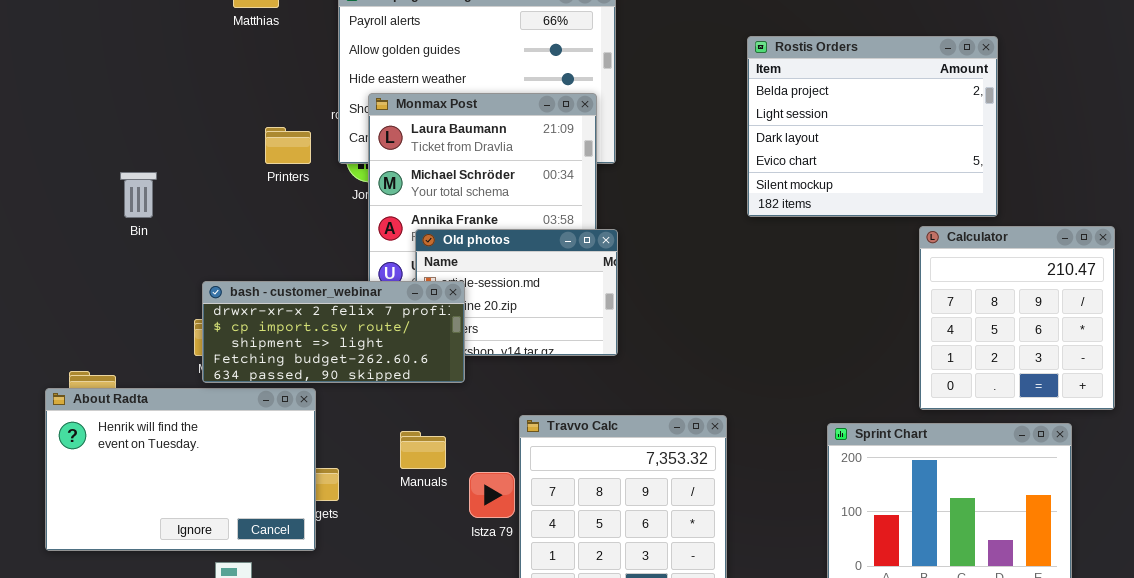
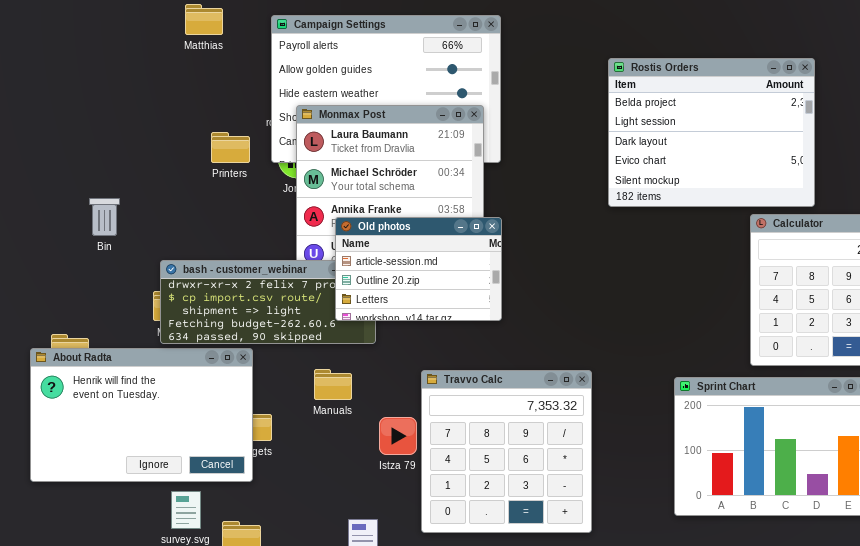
Bin: [120,172,157,218] -> [89,198,120,236], moved
Old photos: [415,229,618,356] -> [335,217,502,321], raised
Manuals: [400,431,446,469] -> [314,369,352,400], moved

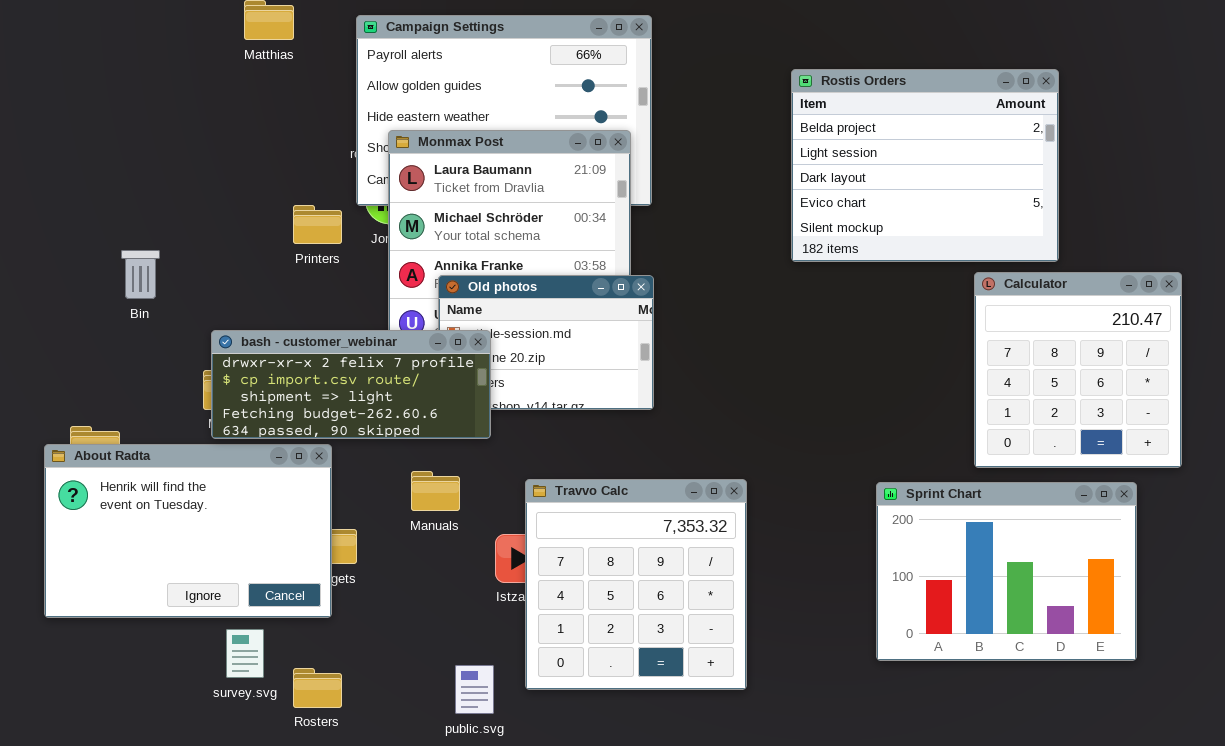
Printers: [211,132,250,163] -> [293,205,342,244], moved
bash - customer_webinar: [160,260,376,344] -> [211,330,491,439], raised
Travvo Calc: [421,370,592,533] -> [525,479,747,690], moved

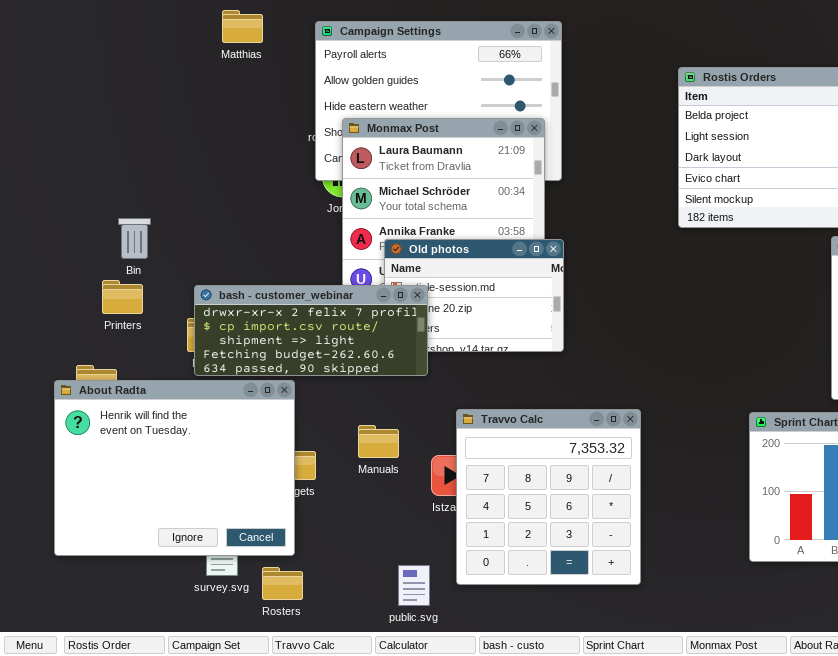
Printers: [293,205,342,244] -> [102,280,143,314], moved
About Radta: [44,444,332,618] -> [54,380,295,556], resized
Manuals: [411,471,460,511] -> [358,425,399,458], moved

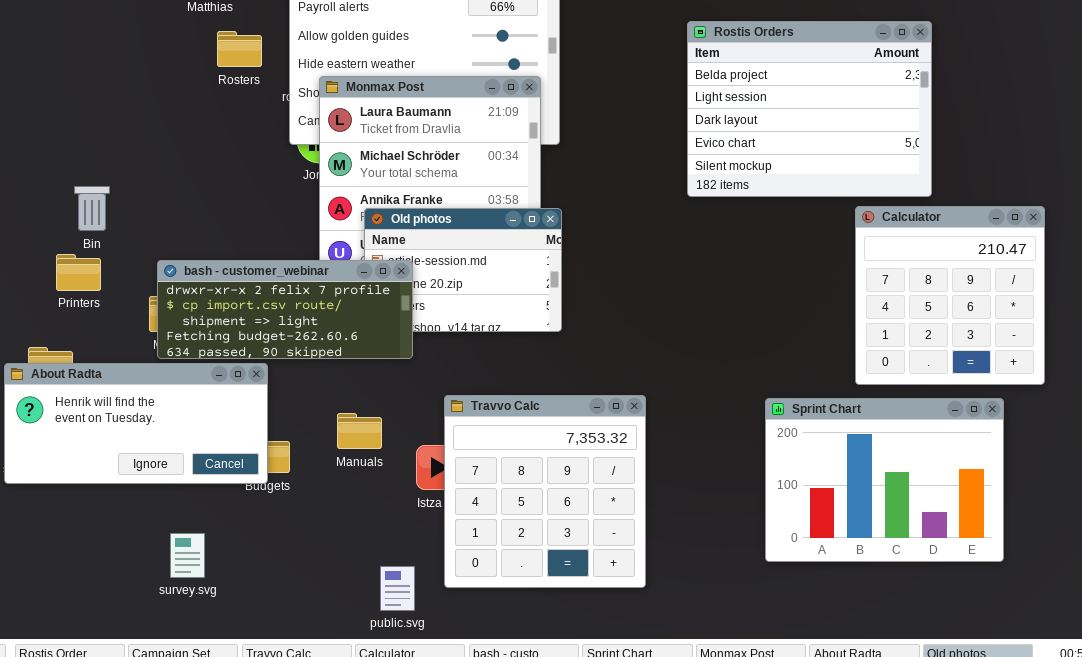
About Radta: [54,380,295,556] -> [4,363,268,484], resized
Rosters: [262,567,303,600] -> [217,31,262,67], moved

